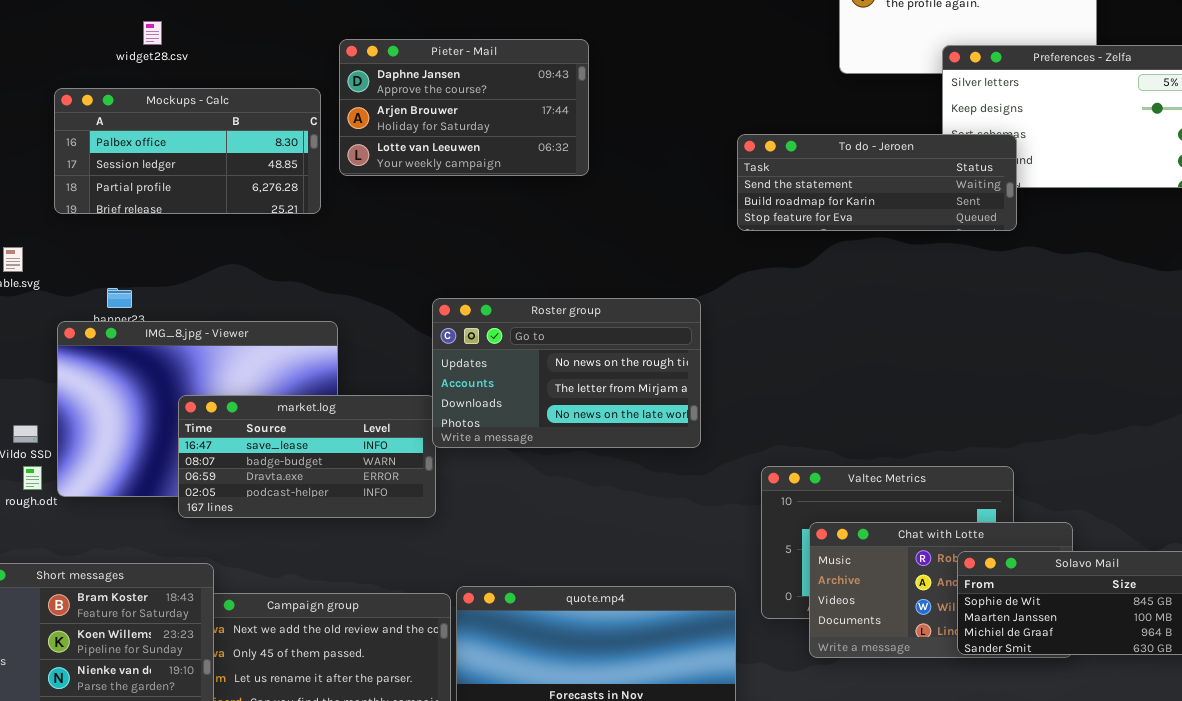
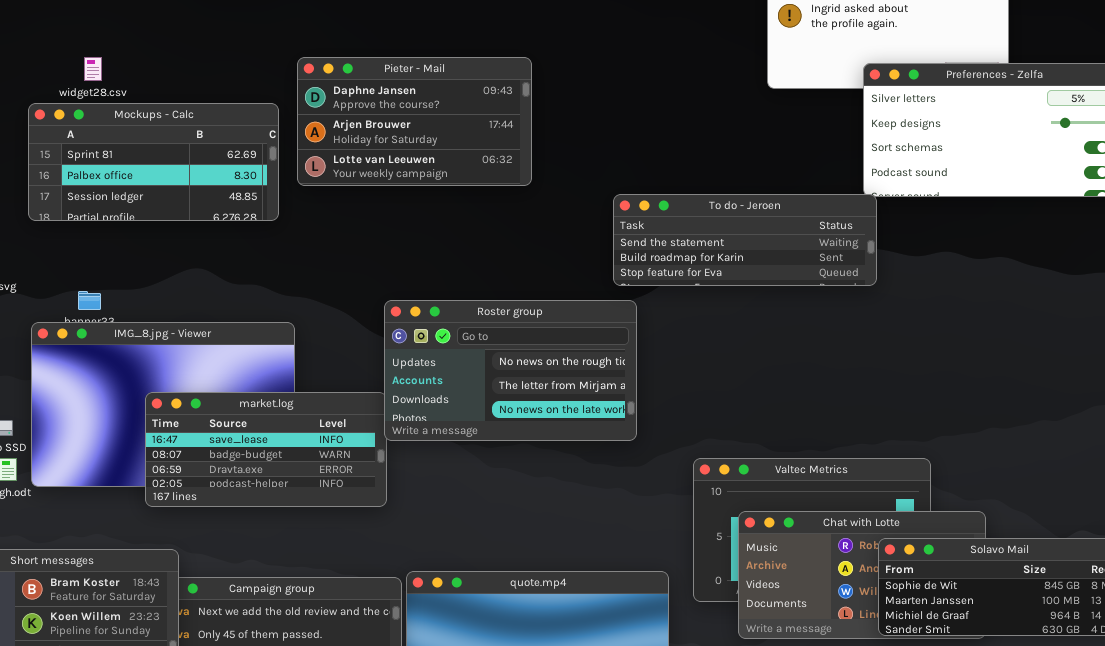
widget28.csv: [143,21,162,45] -> [84,57,102,81], moved
Mockups - Calc: [54,88,321,214] -> [28,103,279,221], scrolled up 1 row
To do - Jeroen: [737,134,1017,231] -> [613,194,877,286], moved

